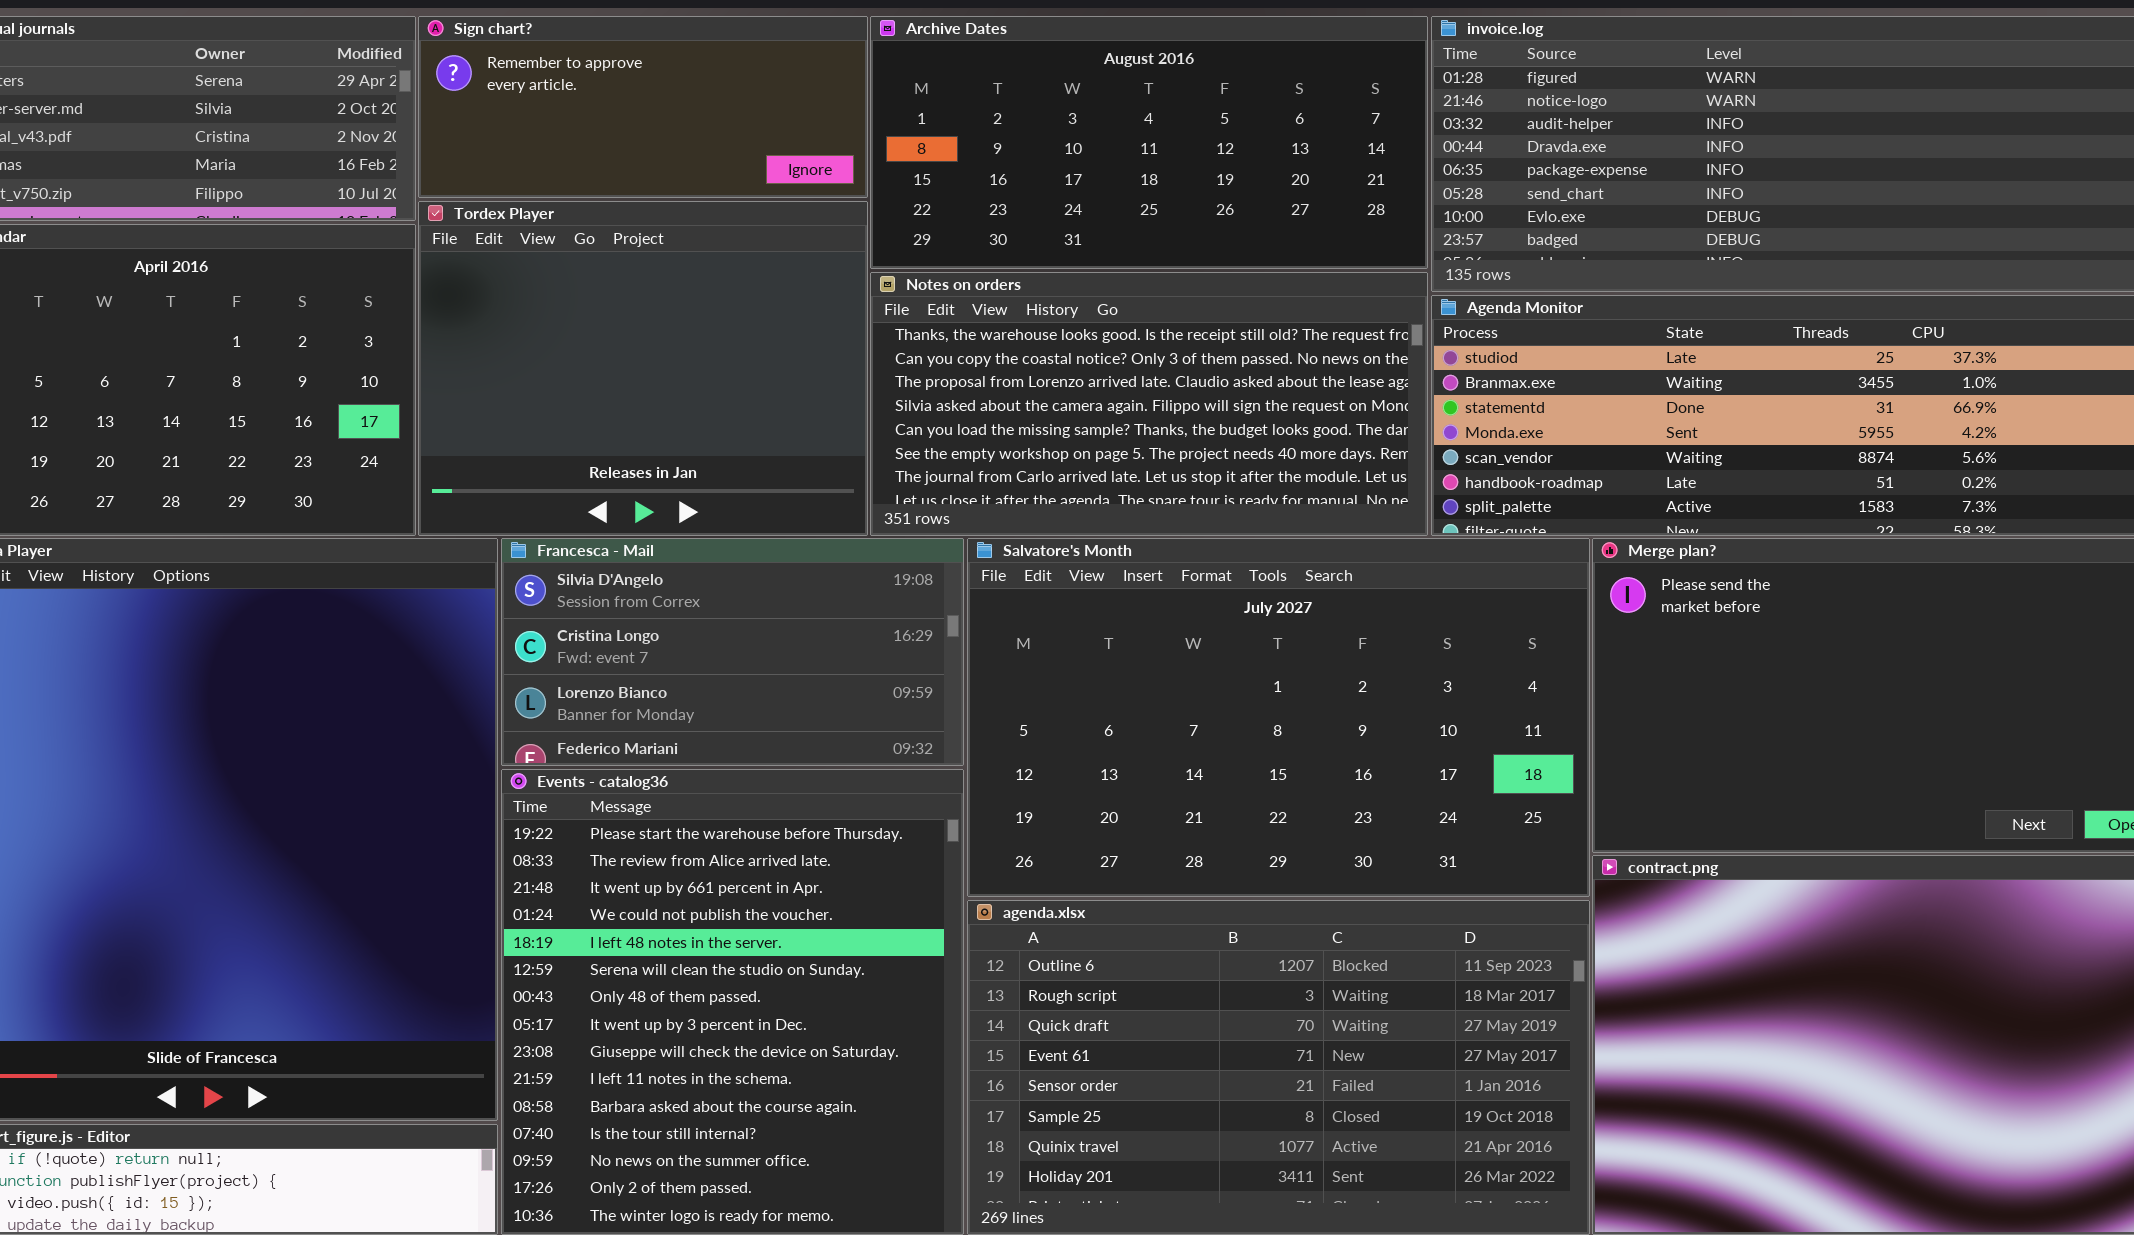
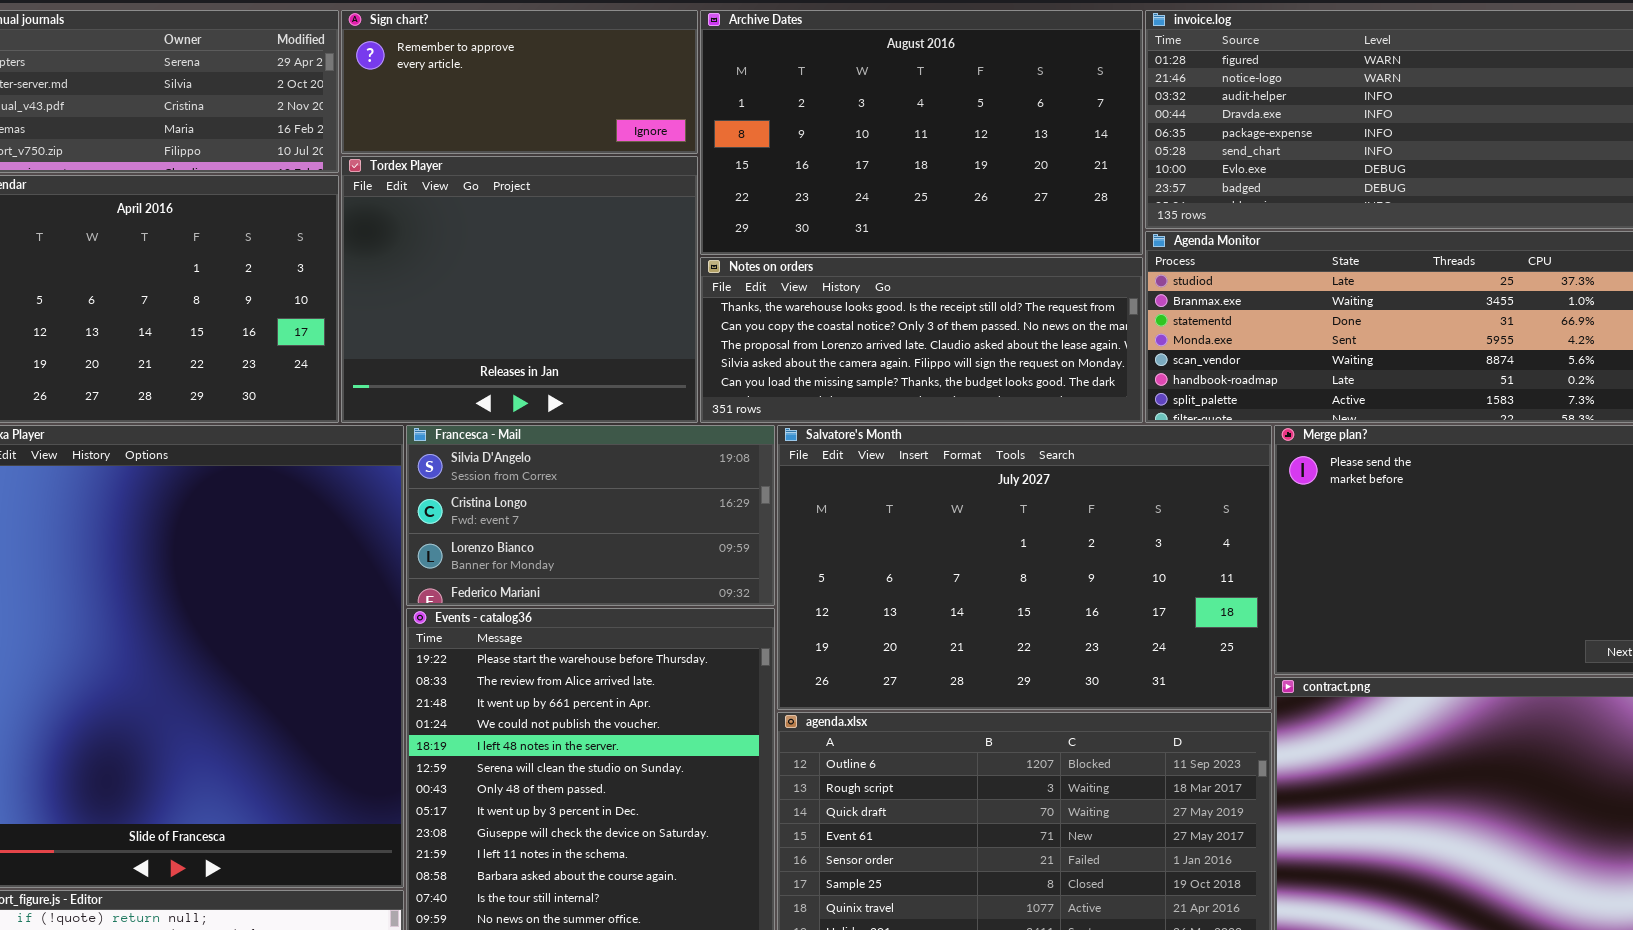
Archive Dates: [870,16,1428,269] -> [700,10,1143,255], resized
Notes on orders: [870,272,1428,536] -> [700,257,1143,423], resized

